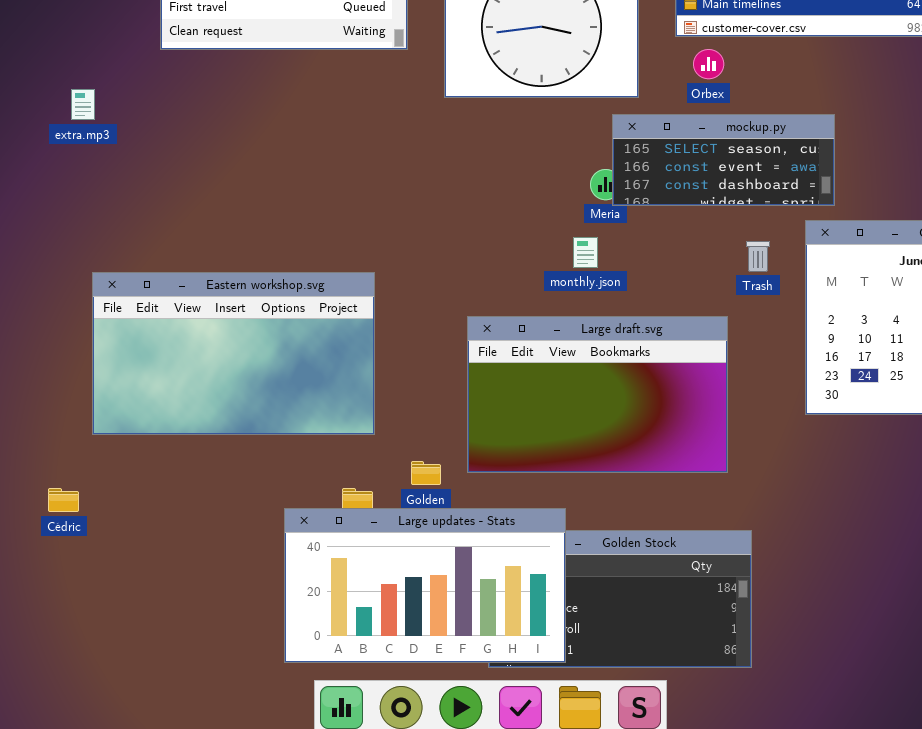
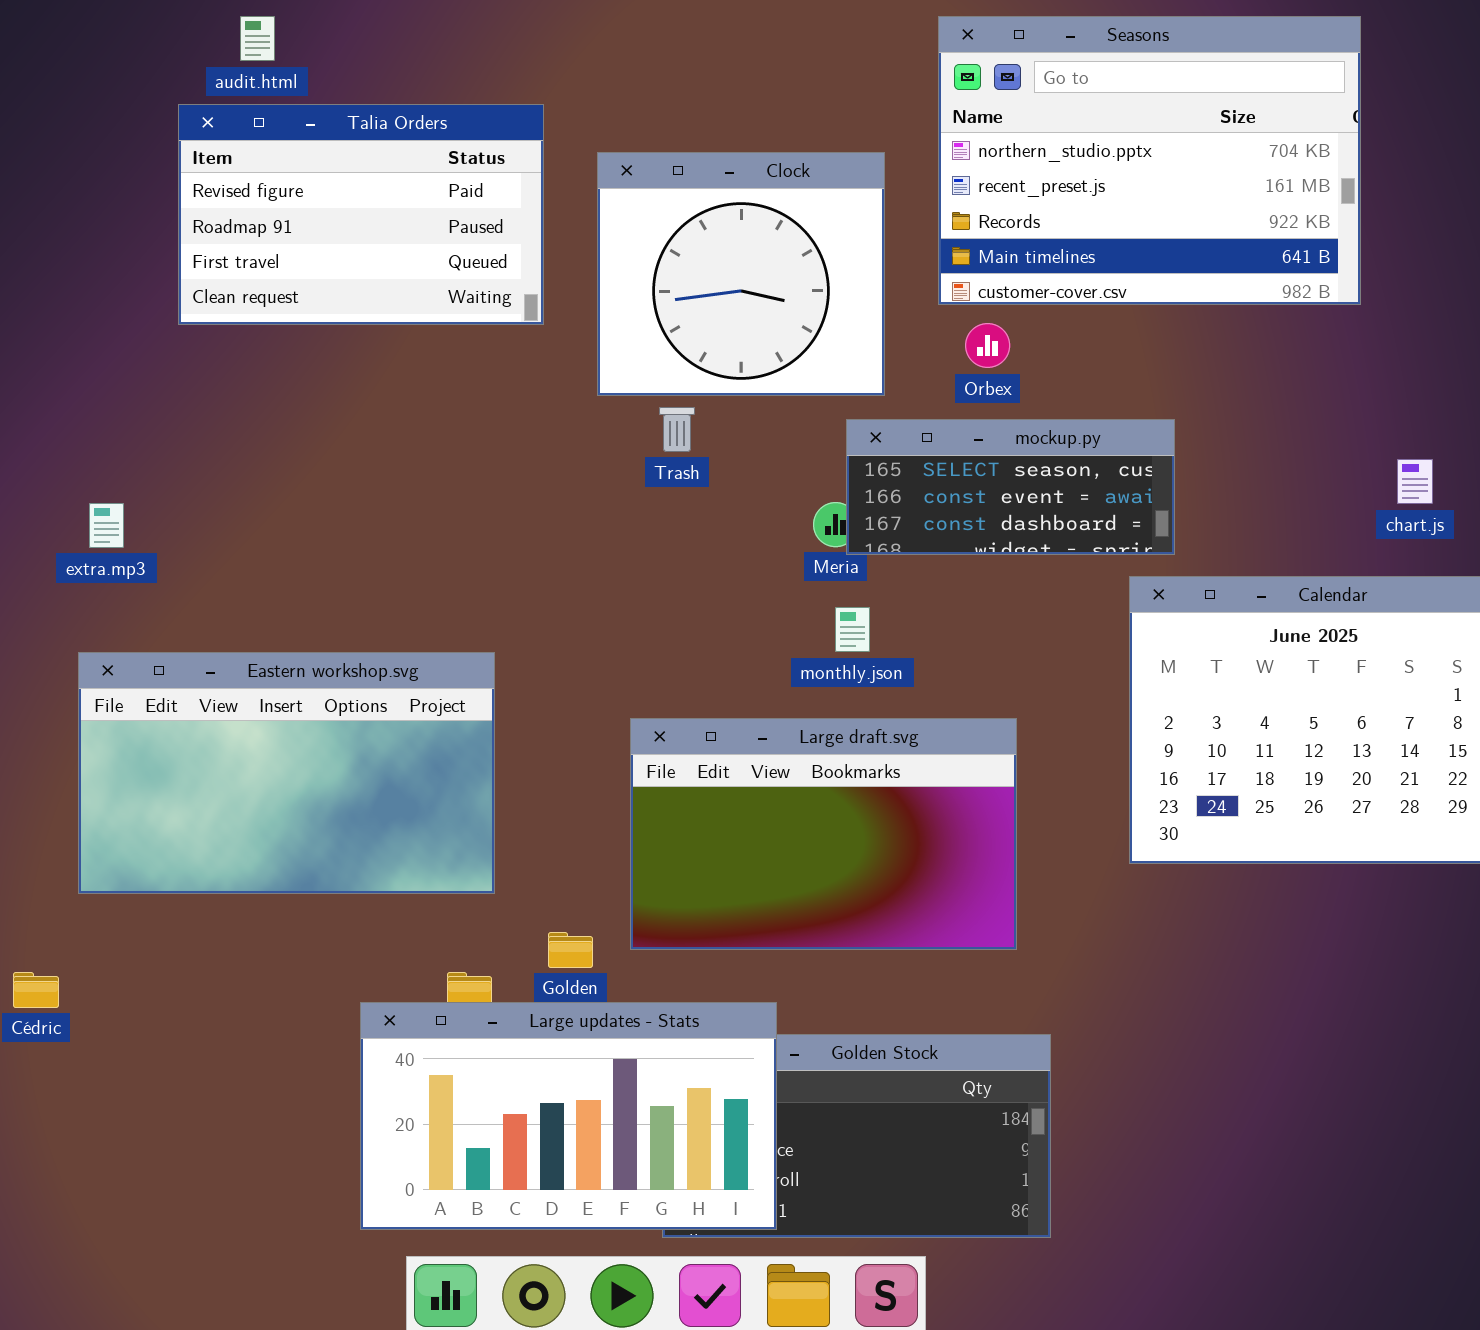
extra.mp3: [71,89,95,120] -> [89,503,124,548], moved
monthly.json: [573,237,598,268] -> [835,607,870,652], moved
Trash: [746,241,770,272] -> [659,407,695,452], moved

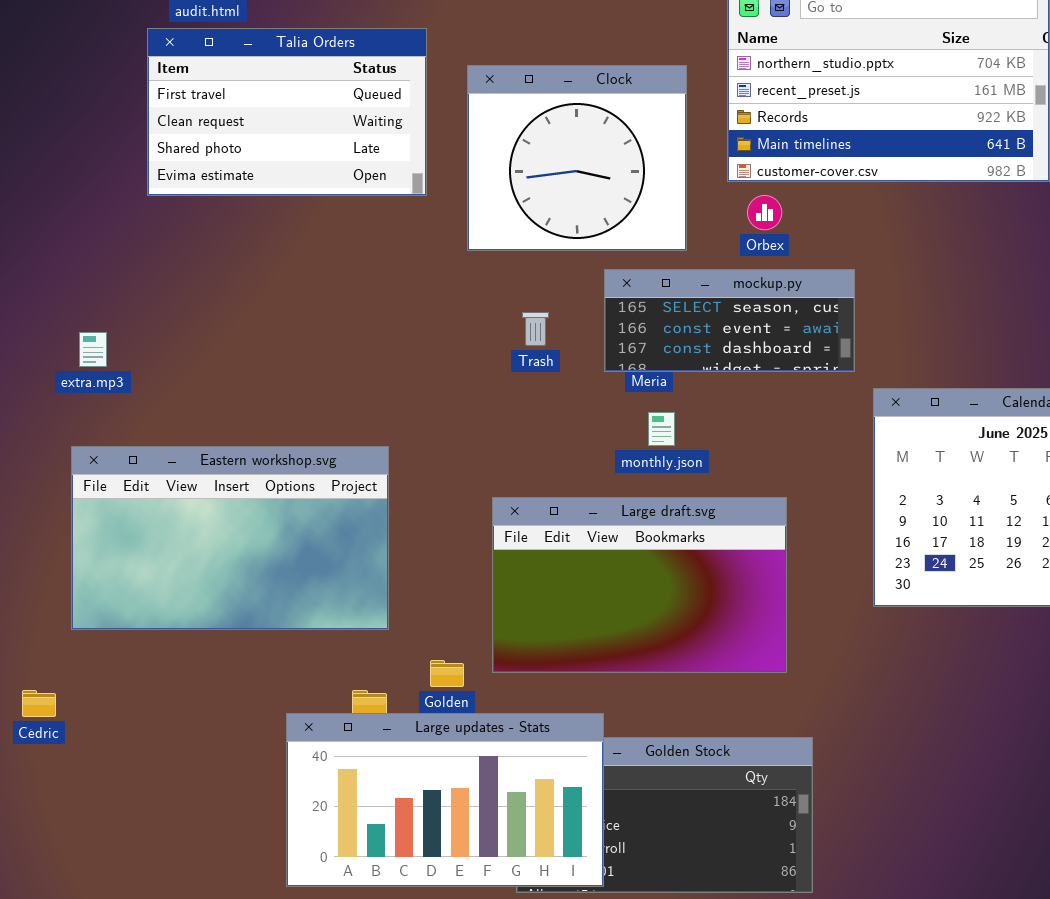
Talia Orders: [178,104,544,325] -> [147,28,427,196], scrolled down 2 rows
Trash: [659,407,695,452] -> [522,312,549,346], moved
mockup.py: [846,419,1175,555] -> [604,269,855,372], moved

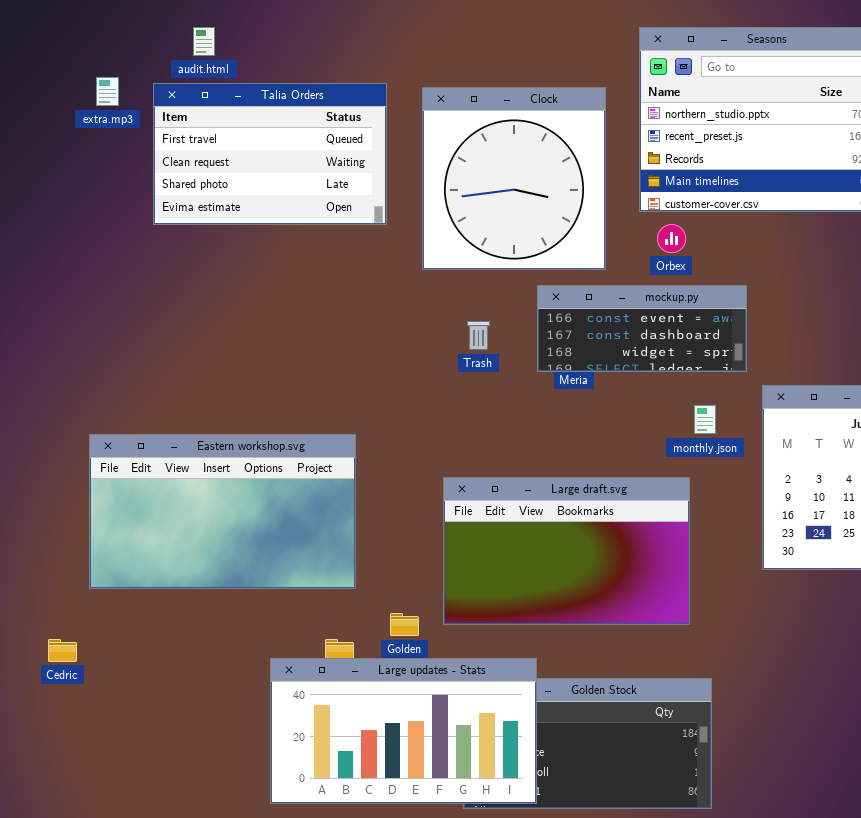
Clock: [467,65,687,251] -> [422,87,606,270], resized
mockup.py: [604,269,855,372] -> [537,285,747,372], scrolled down 1 row
extra.mp3: [79,332,107,367] -> [96,77,119,106], moved
monthly.json: [648,412,675,446] -> [694,405,716,434], moved

